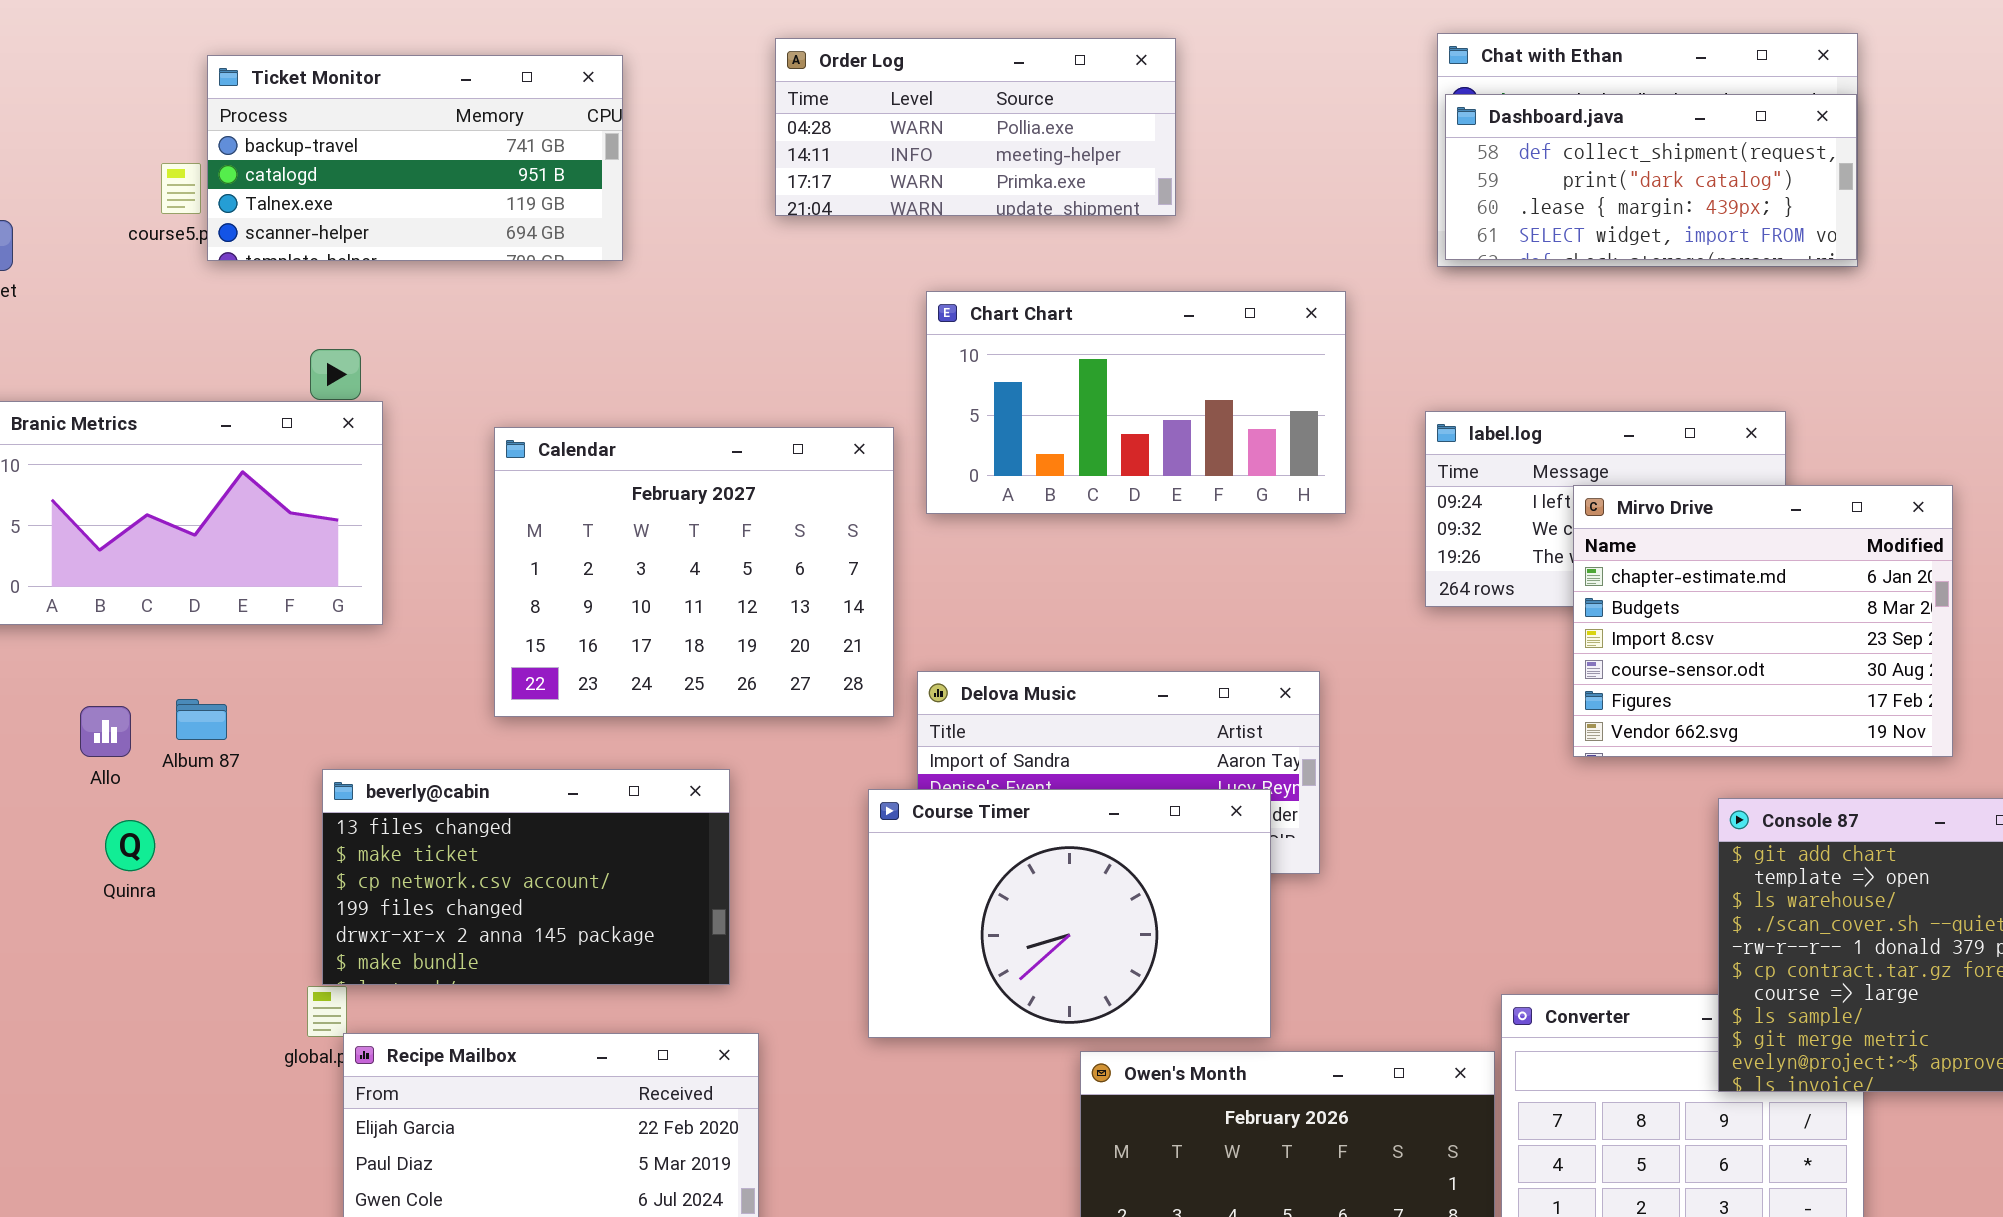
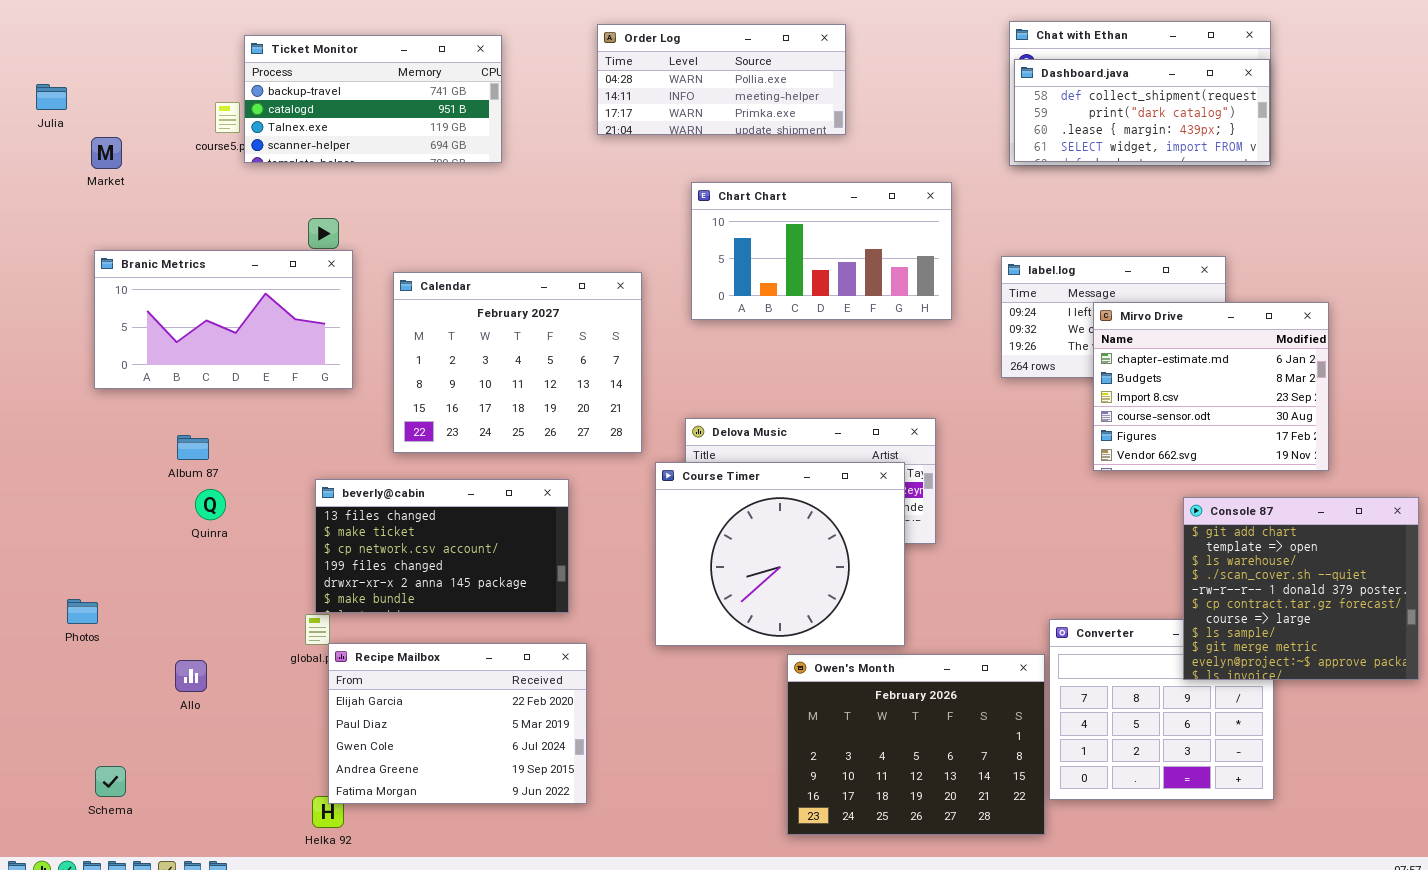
Calendar: [494,427,894,717] -> [393,272,642,453], moved
Album 87: [176,699,227,740] -> [177,435,209,460], moved
Allo: [80,706,131,757] -> [175,660,207,692], moved
Course Timer: [868,789,1271,1038] -> [655,462,905,646], resized
Quinra: [105,820,155,871] -> [195,489,226,520], moved

